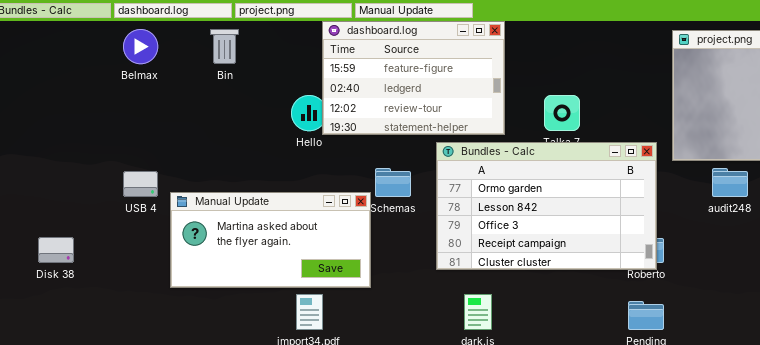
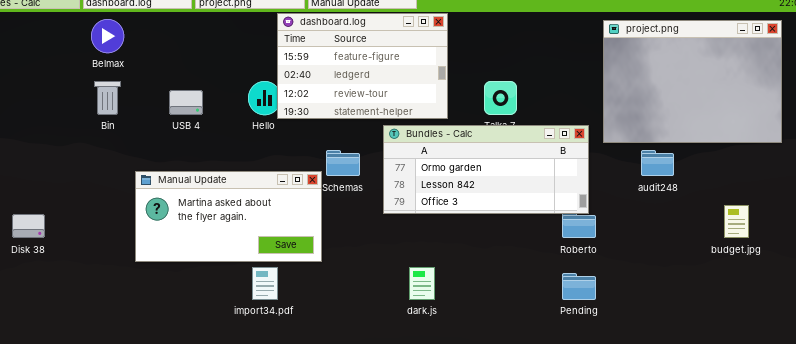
Bin: [210,29,239,64] -> [94,81,121,115], moved
Bundles - Calc: [436,142,657,270] -> [383,125,589,214], resized
USB 4: [123,171,158,197] -> [169,90,203,115], moved

